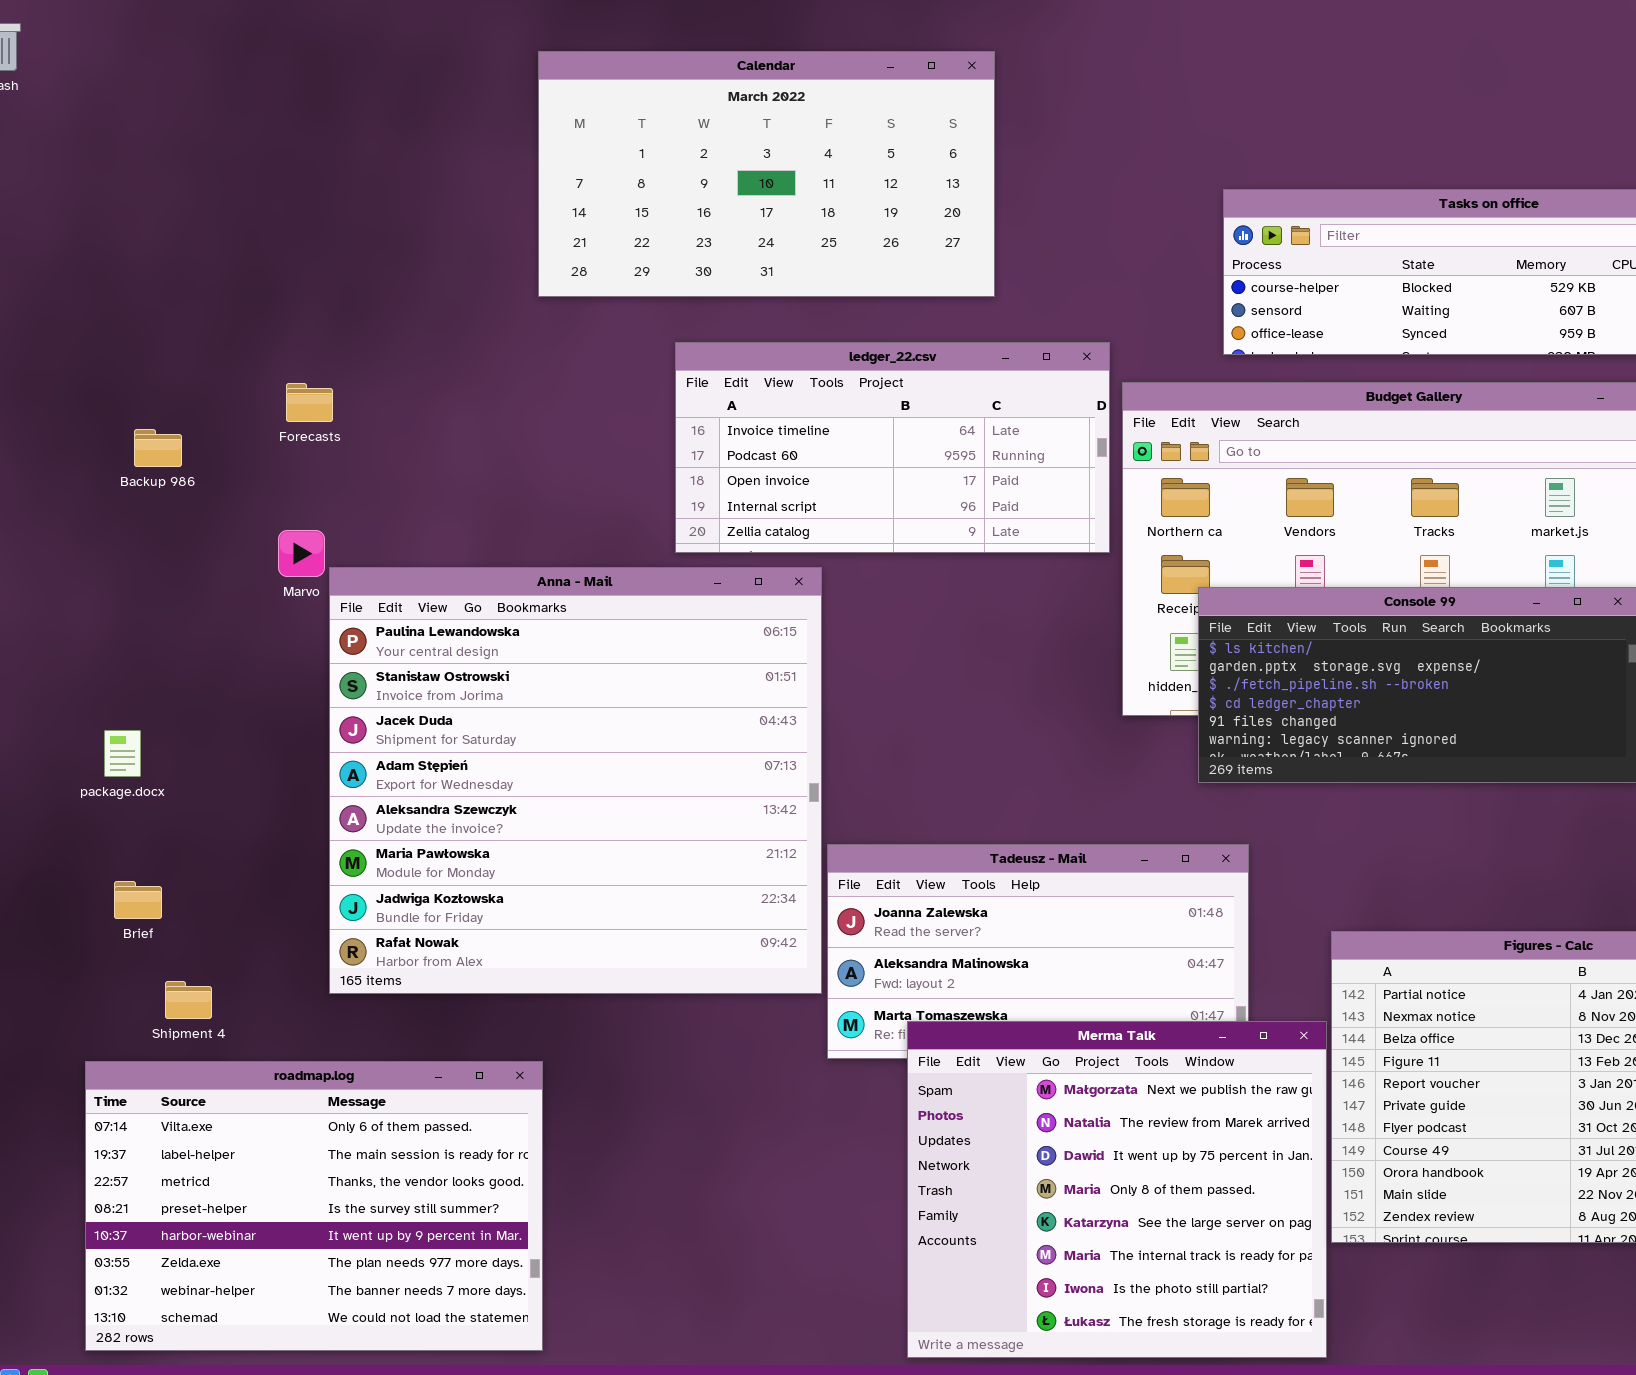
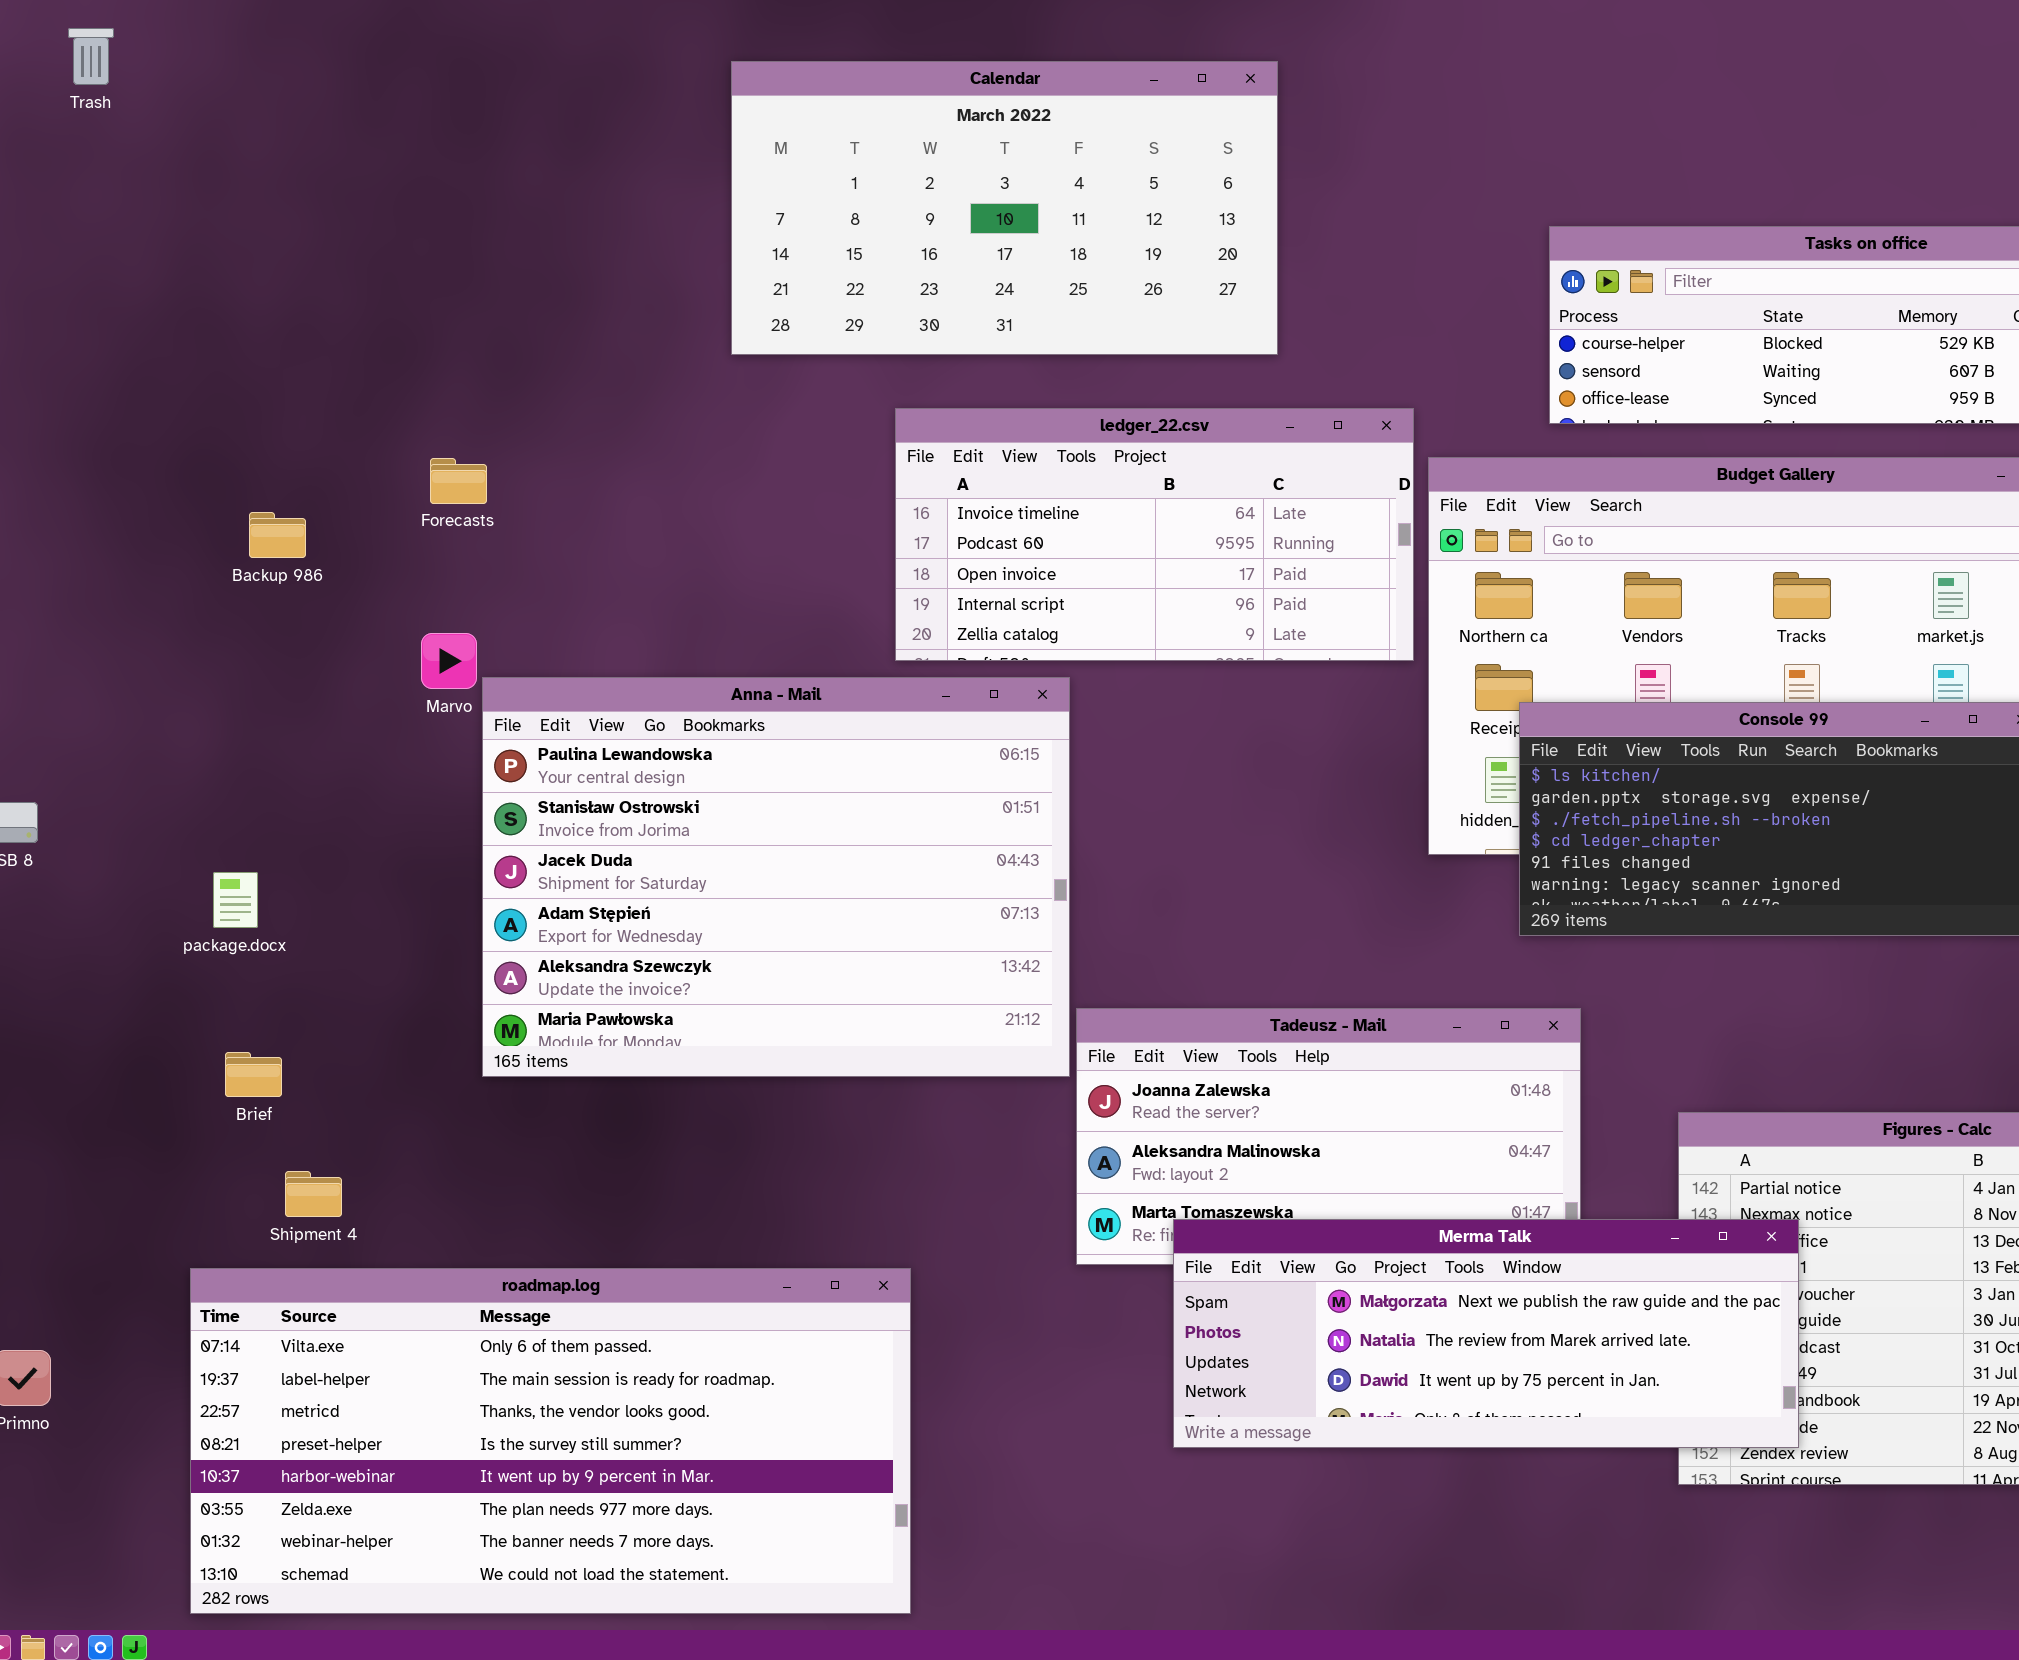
Anna - Mail: [329,567,822,994] -> [482,677,1070,1077], resized
Merma Talk: [907,1021,1327,1358] -> [1173,1219,1799,1448], resized
roadmap.log: [85,1061,543,1351] -> [190,1268,911,1614], resized

